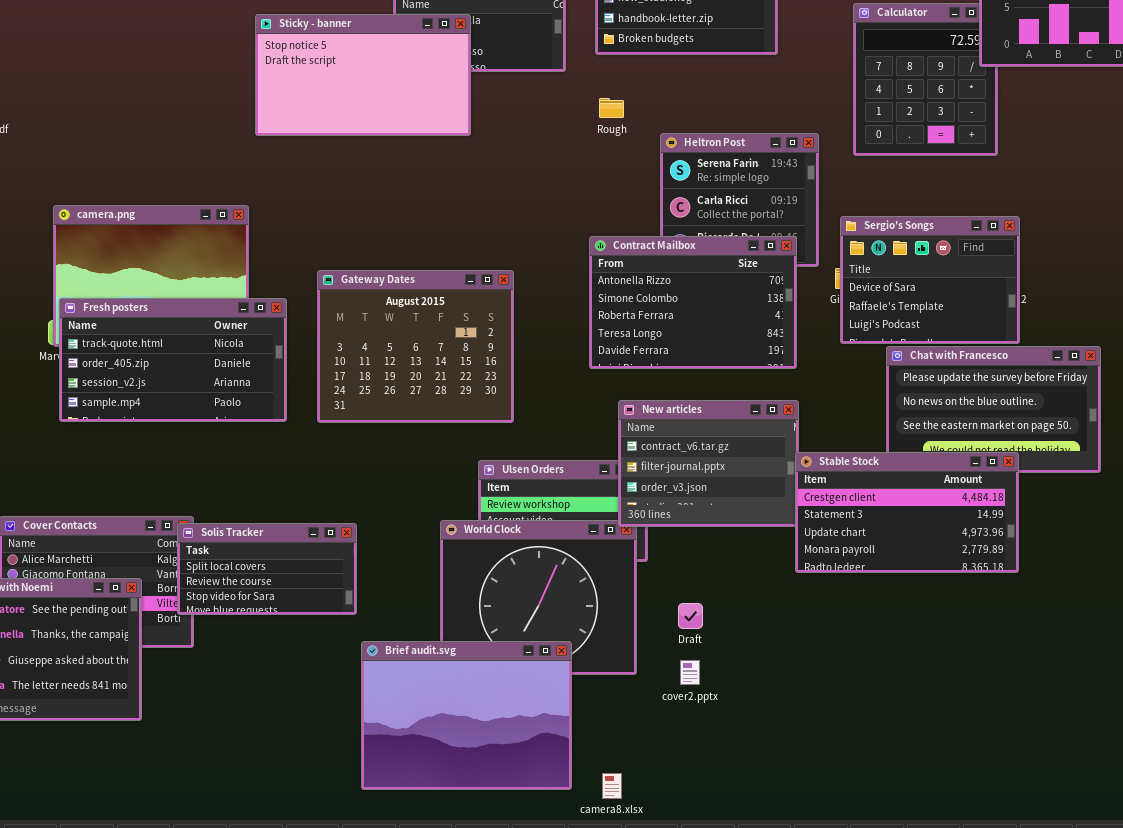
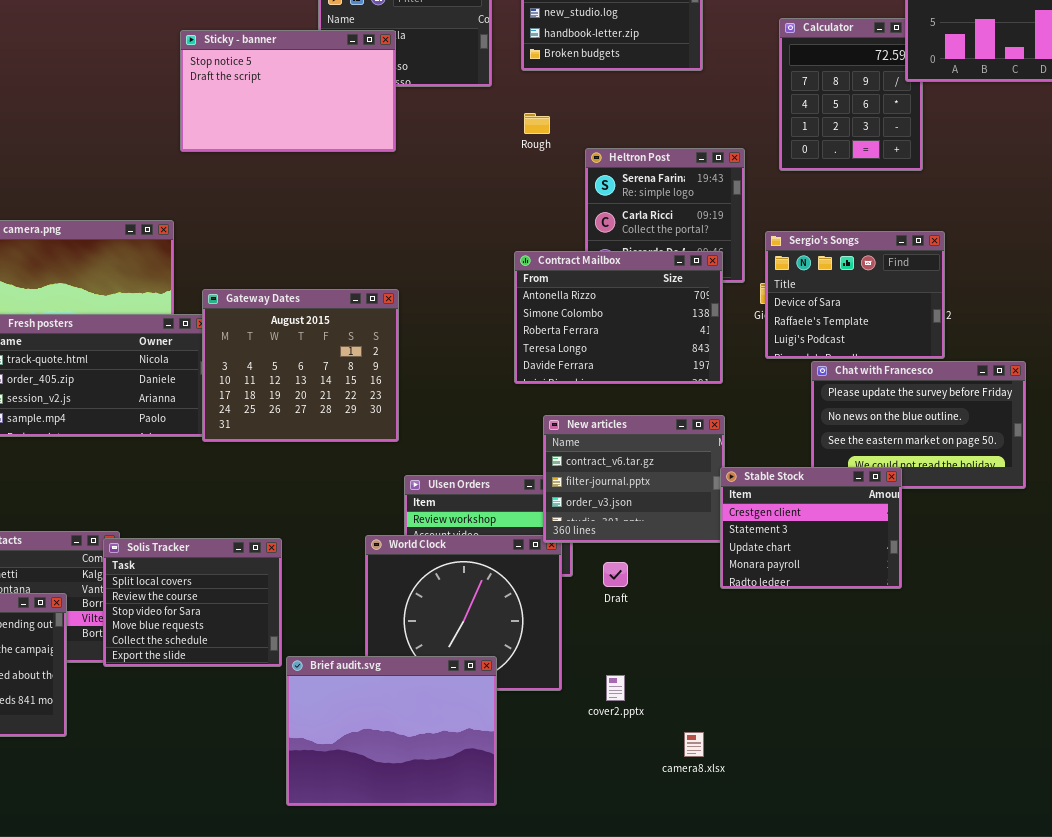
Gateway Dates: [317,270,514,423] -> [202,289,399,442], moved
Stable Stock: [795,452,1019,573] -> [720,467,902,589], resized
Solis Tracker: [177,523,357,615] -> [103,538,282,667], resized
Draft: [678,603,703,629] -> [603,562,628,587], moved
camera8.xlsx: [602,773,622,799] -> [684,732,704,757], moved

